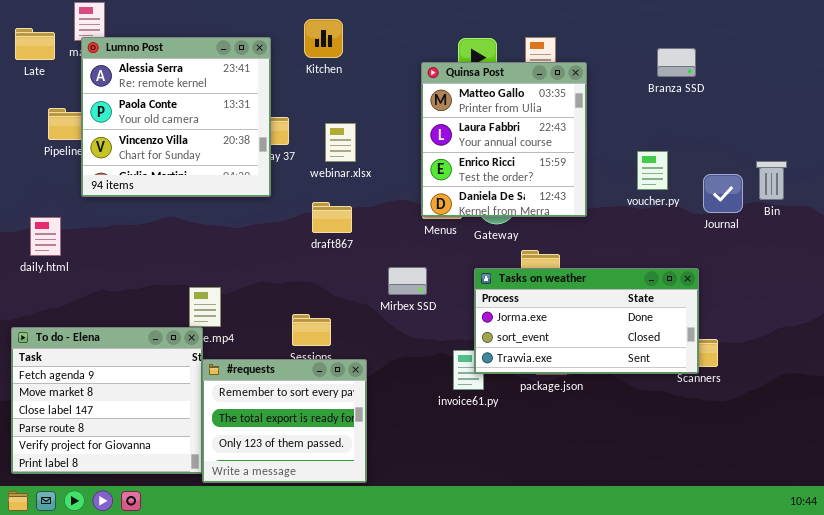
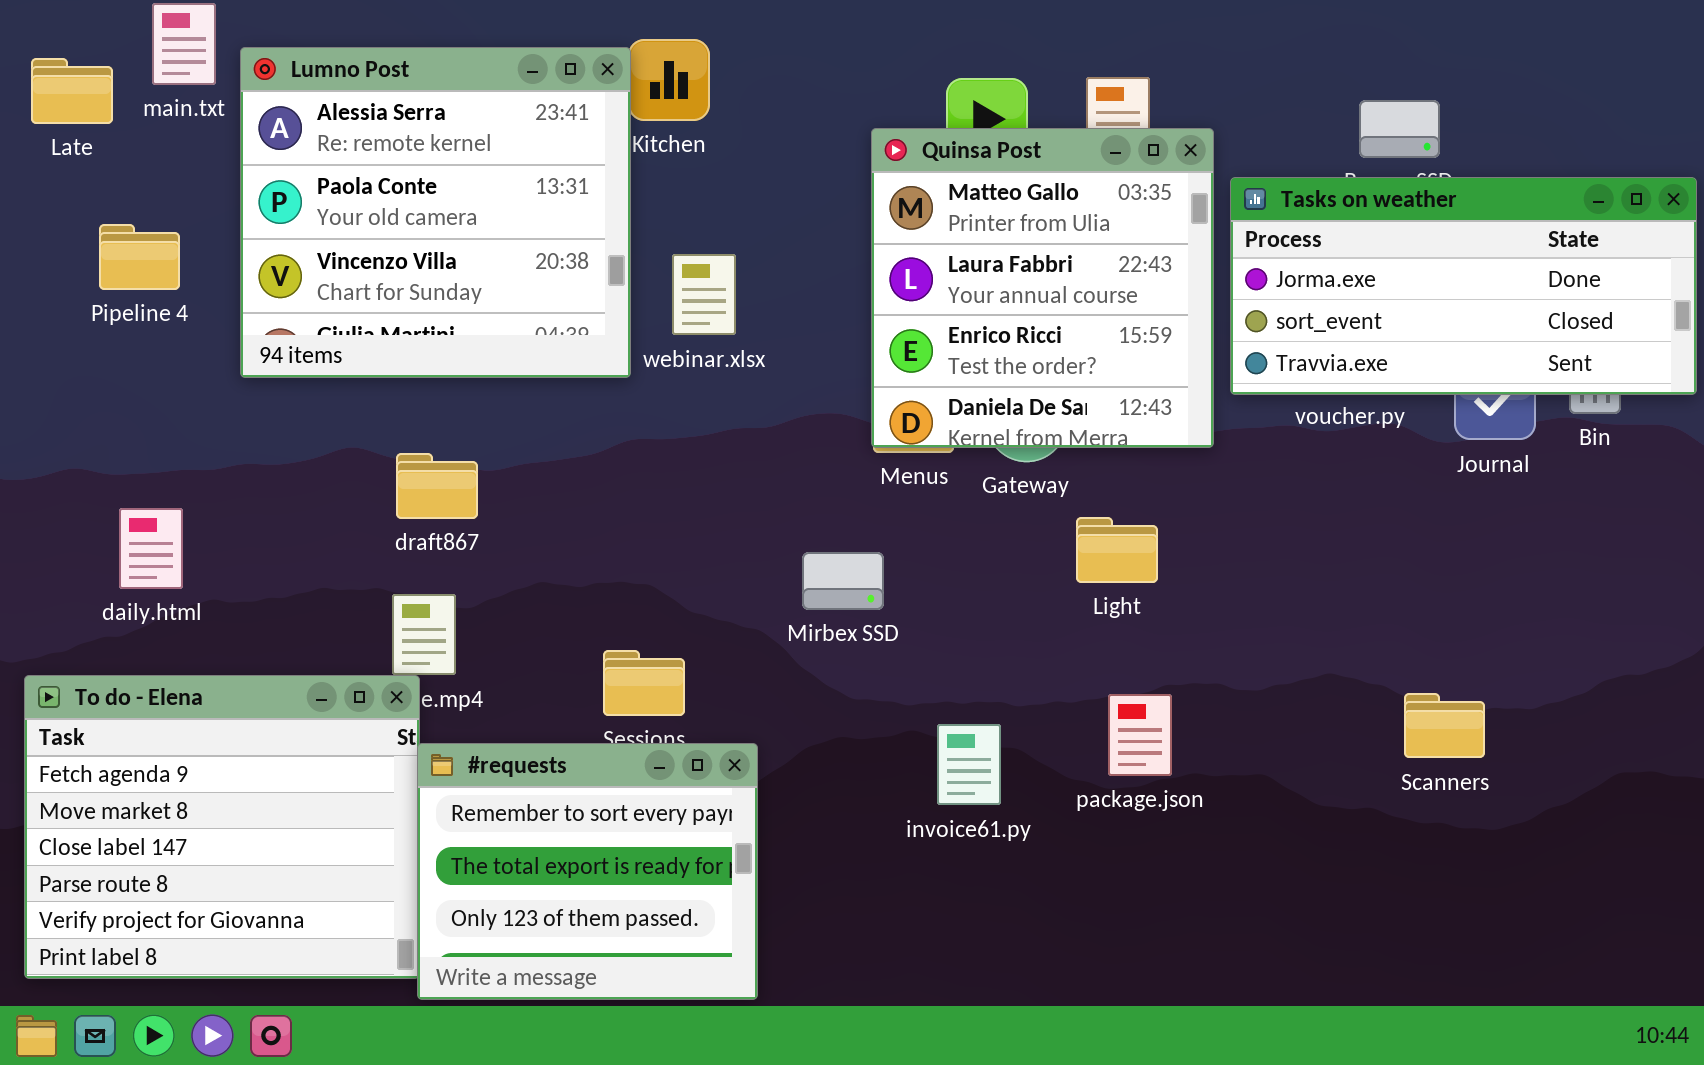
Lumno Post: [81,37,271,197] -> [240,47,631,378], moved
draft867: [312,202,352,233] -> [396,453,478,519], moved
daily.html: [30,217,61,256] -> [119,508,183,589], moved
Tasks on weather: [474,268,699,374] -> [1230,177,1697,395], moved

